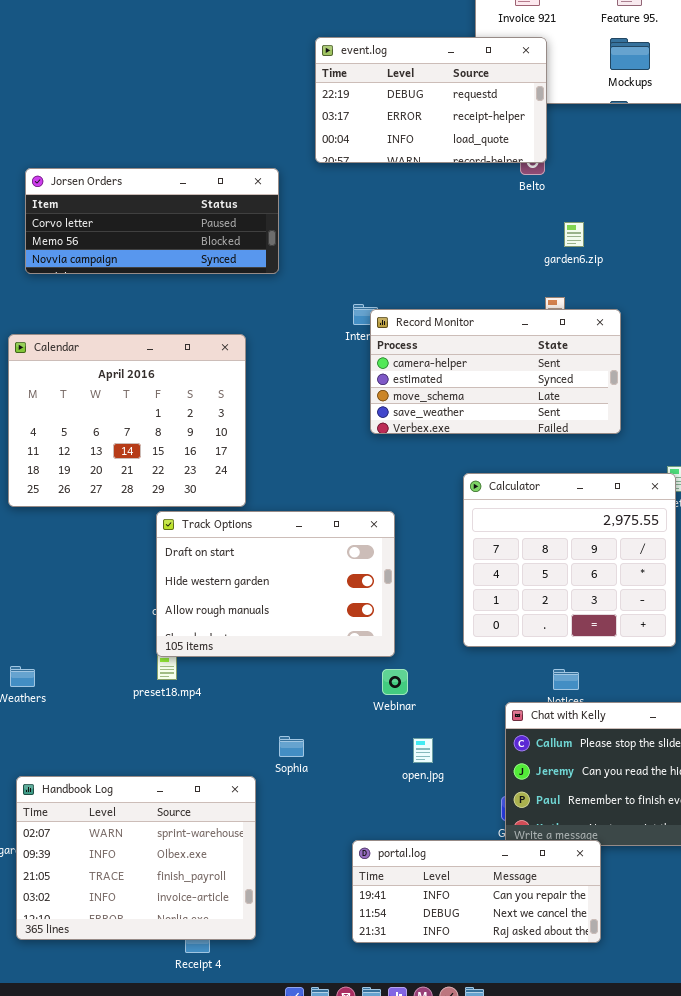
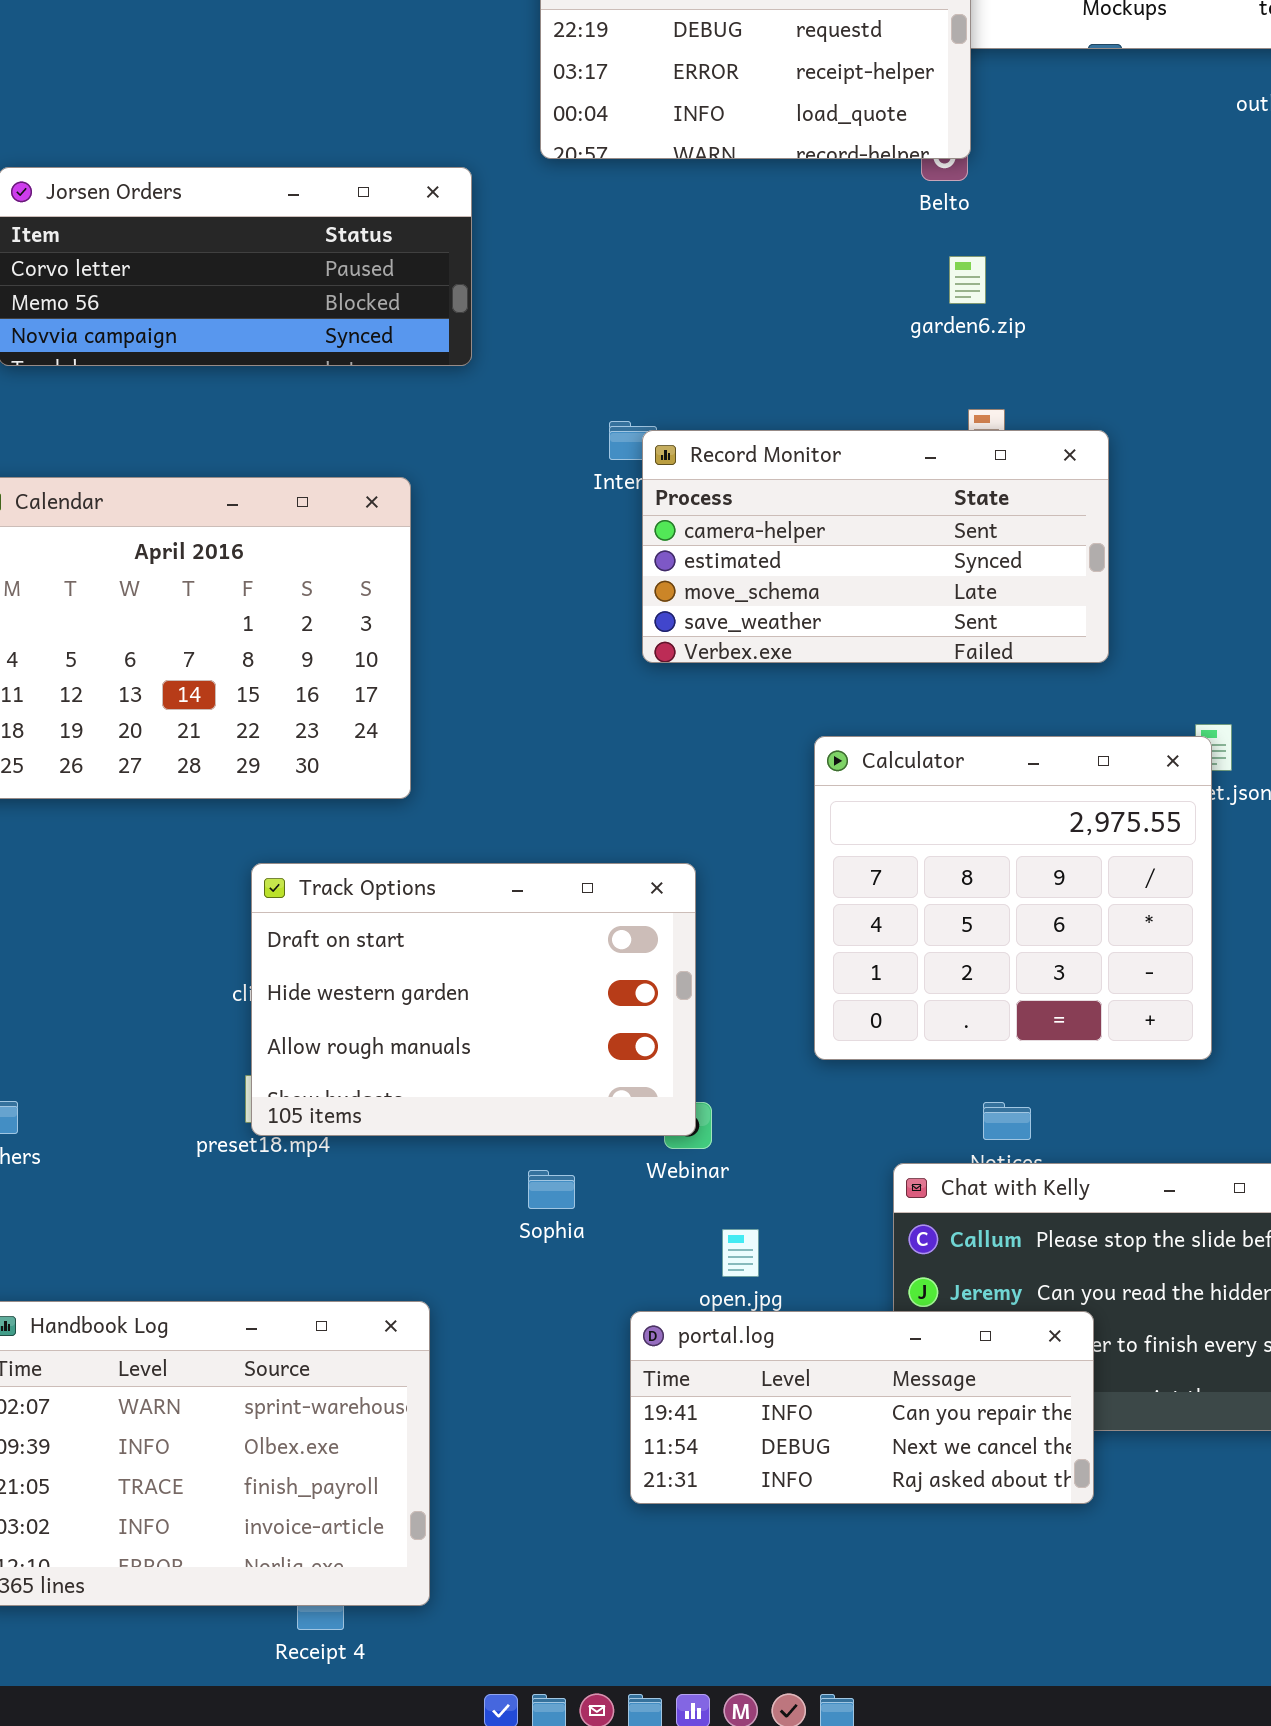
garden6.zip: [564,222,584,247] -> [949,256,986,304], moved
Track Options: [156,511,395,657] -> [251,863,696,1136], moved
Sophia: [279,736,304,757] -> [528,1170,575,1209], moved
portal.log: [352,840,601,943] -> [630,1311,1094,1504], moved

